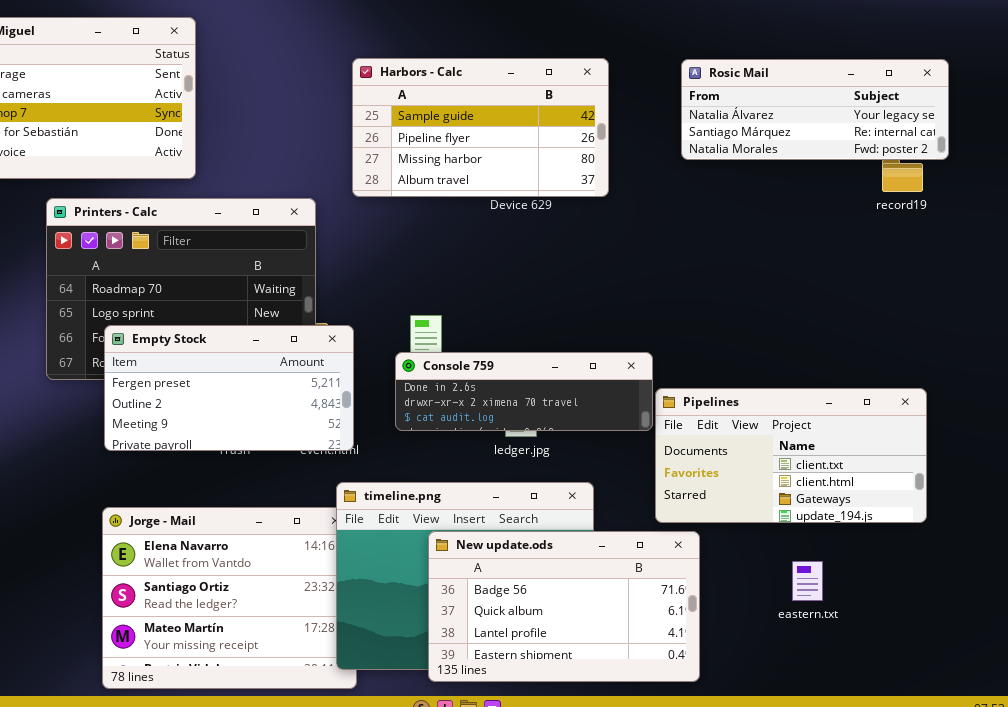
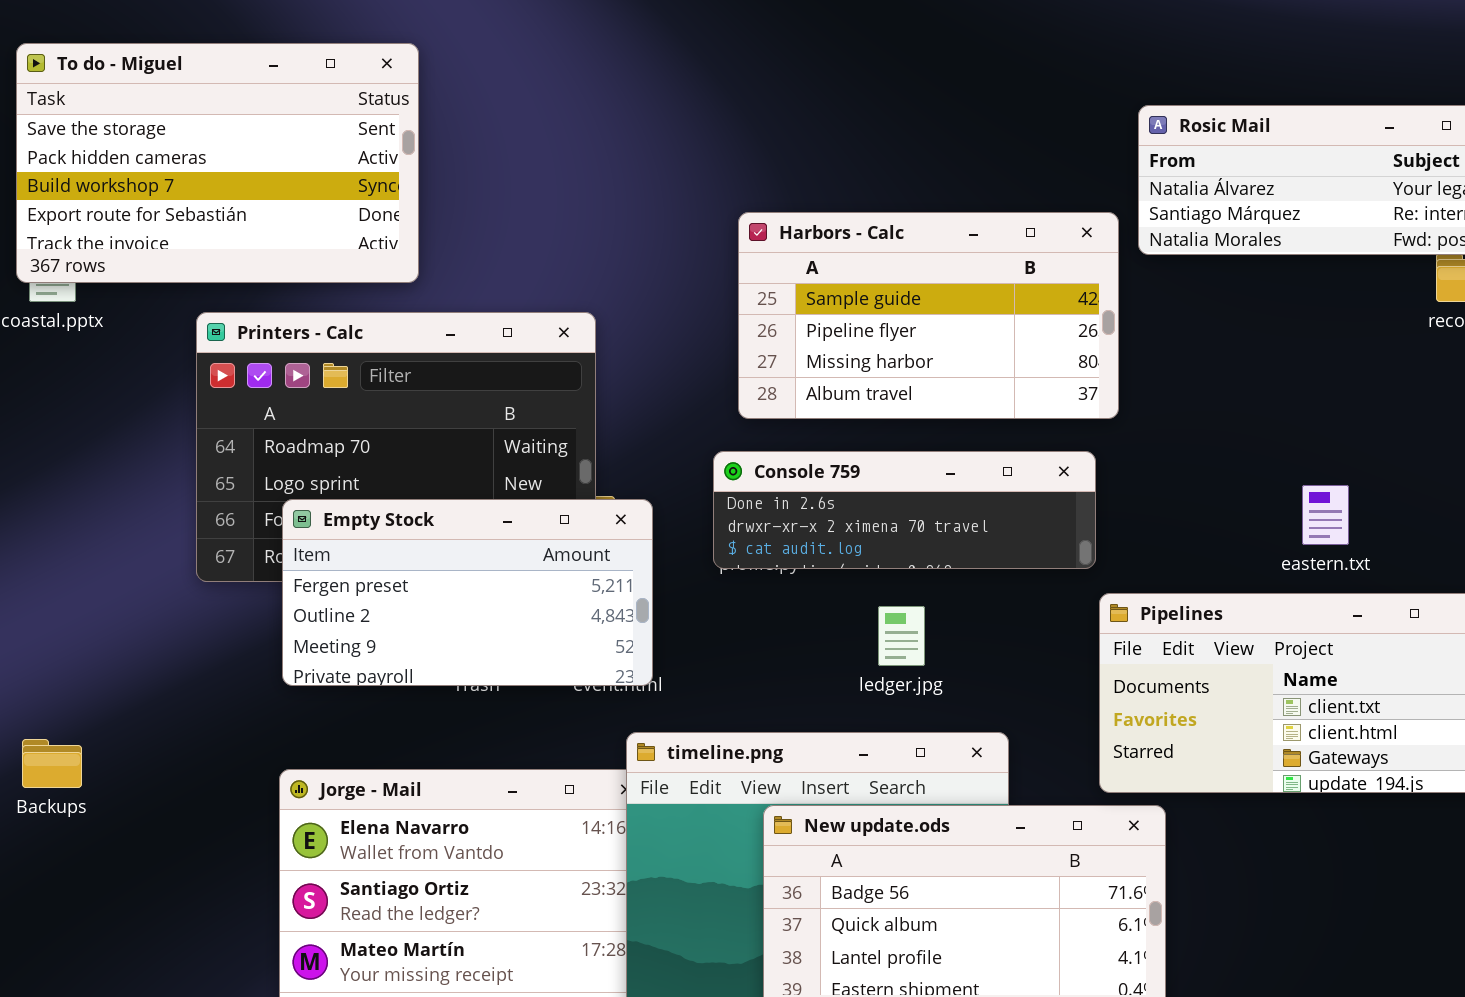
Harbors - Calc: [352,58,609,197] -> [738,212,1119,419], moved
Console 759: [395,352,653,431] -> [713,451,1096,569], moved
eastern.txt: [792,561,823,601] -> [1302,485,1349,545], moved

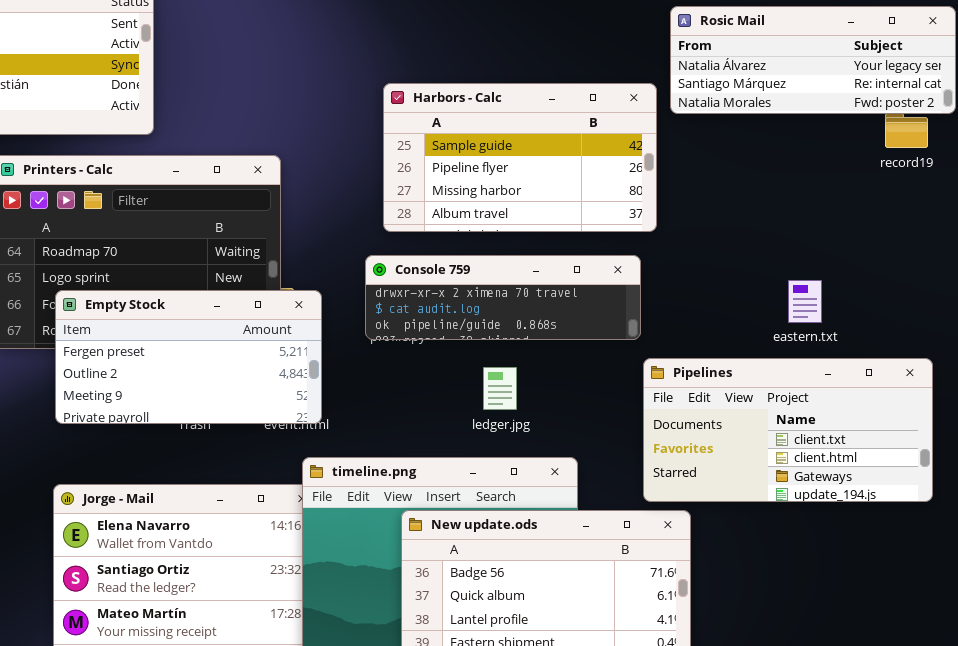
Console 759: [713,451,1096,569] -> [365,255,641,340], scrolled down 1 row

